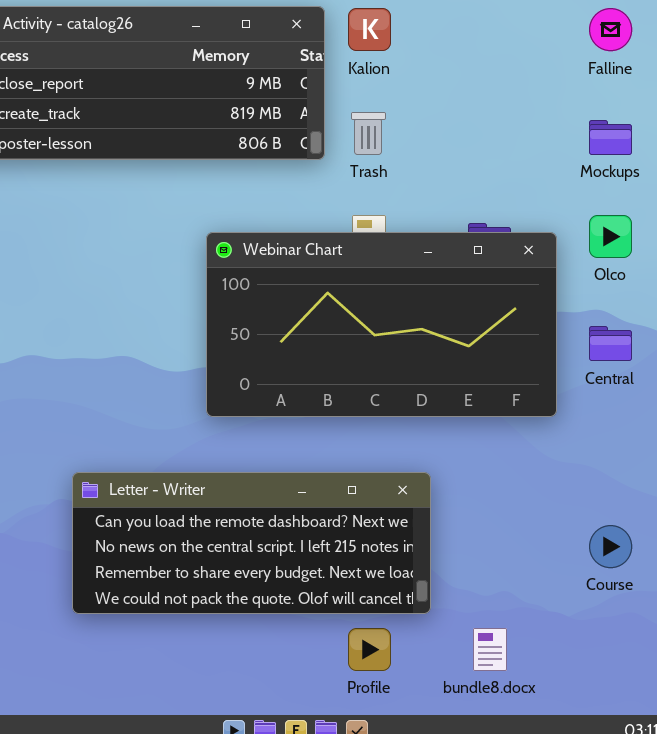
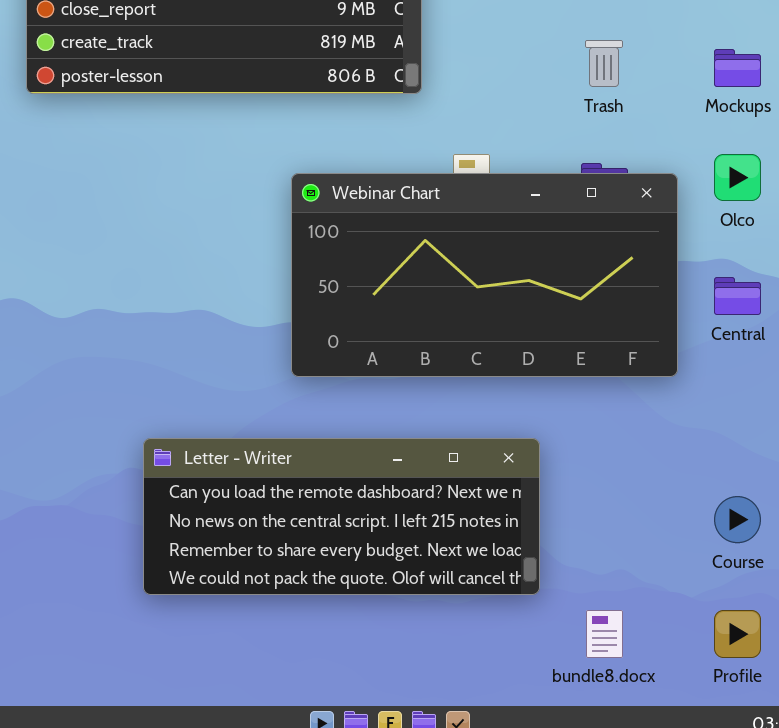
Trash: [351,112,386,155] -> [585,40,623,87], moved
Profile: [348,628,391,671] -> [714,610,761,658], moved

